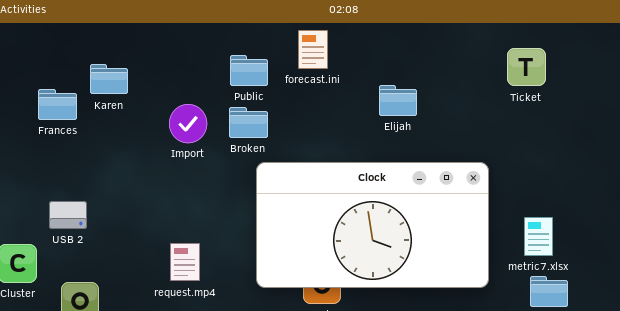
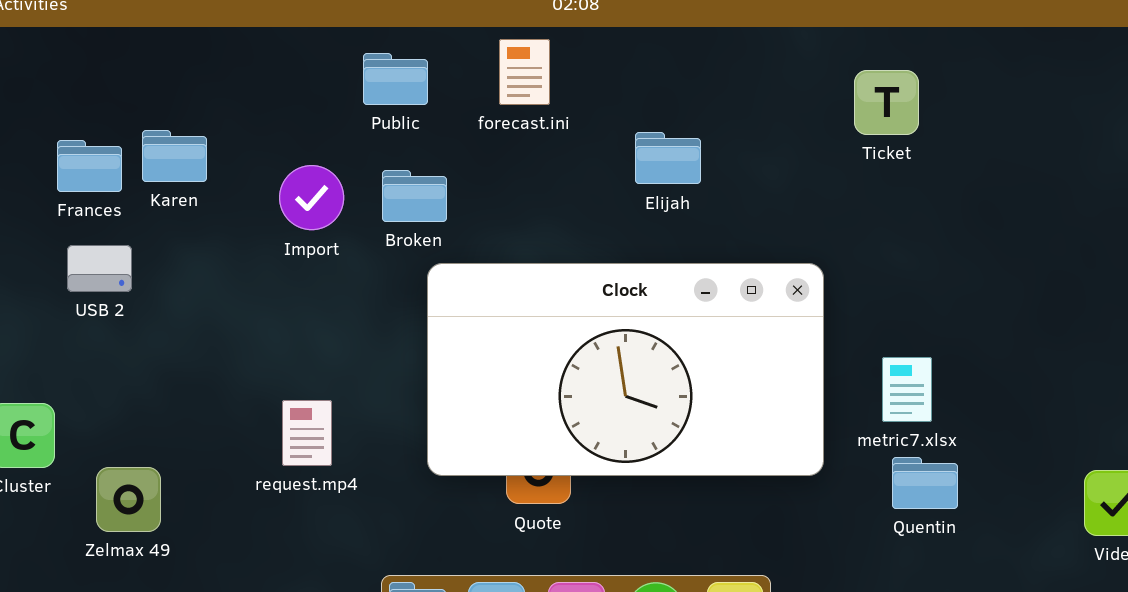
Public: [230,55,268,86] -> [363,53,428,105], moved
Karen: [90,64,128,94] -> [142,130,207,182], moved
USB 2: [49,201,87,229] -> [67,245,132,292], moved

